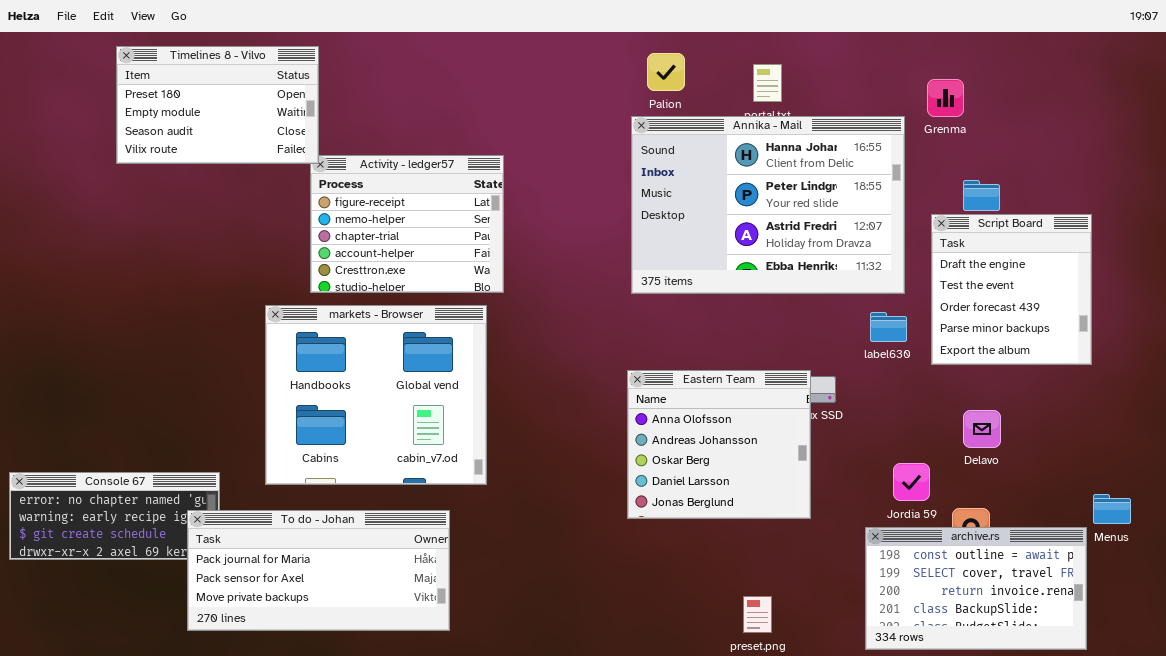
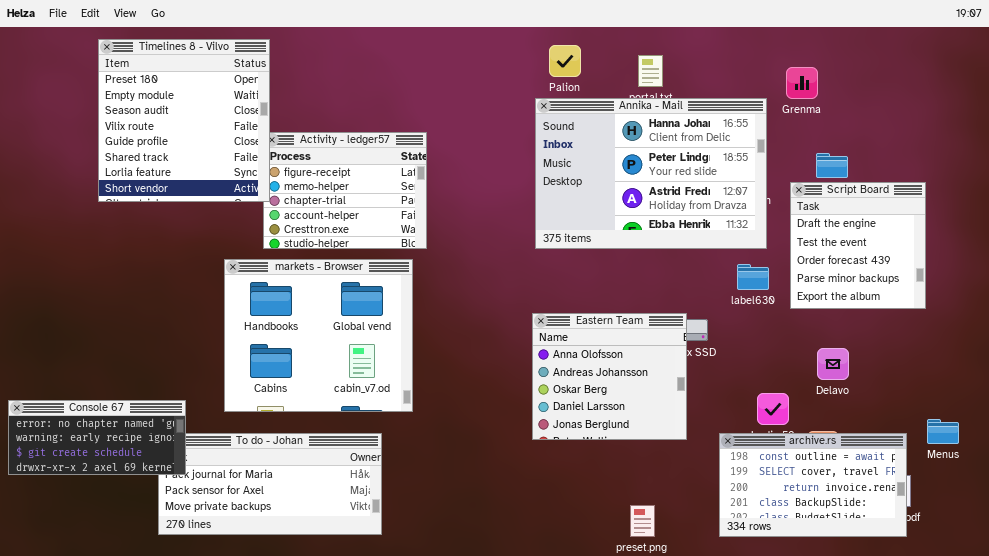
Timelines 8 - Vilvo: [116,46,319,164] -> [98,39,270,202], resized
Console 67: [9,472,220,560] -> [8,400,186,475], raised
archive.rs: [865,527,1087,650] -> [719,433,907,537], moved

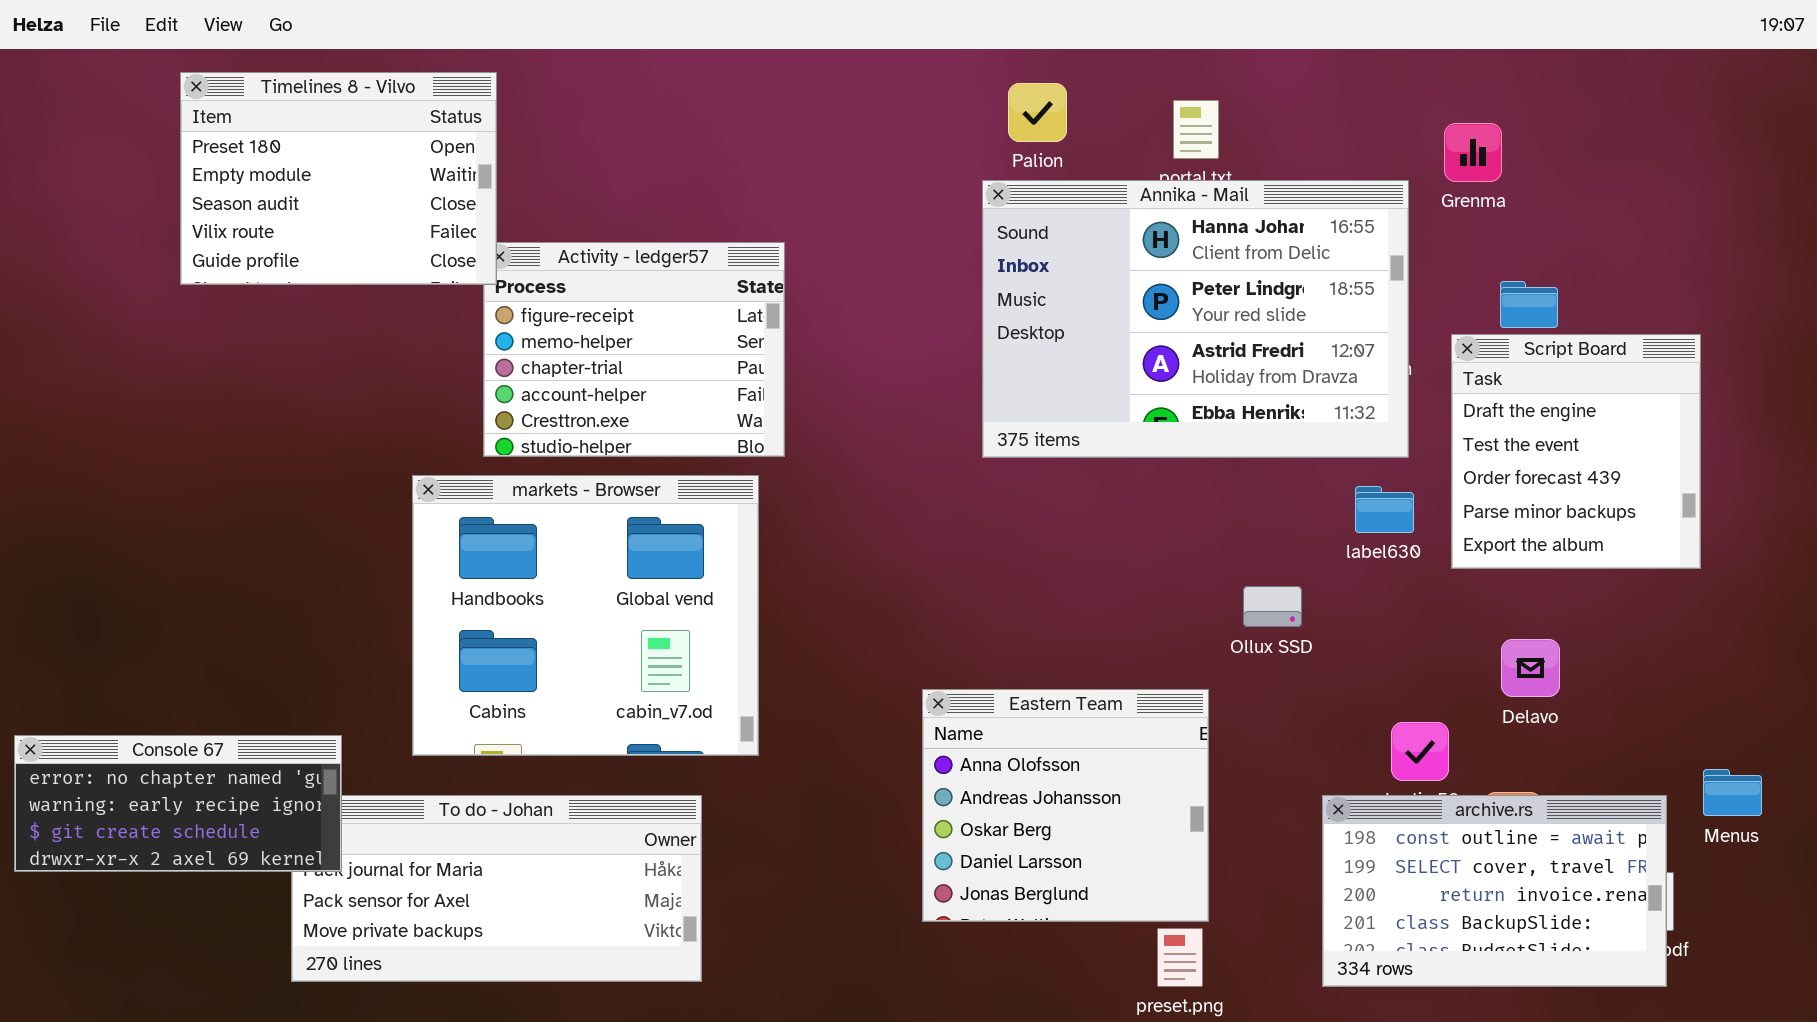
Timelines 8 - Vilvo: [98,39,270,202] -> [180,72,497,285], resized
Eastern Team: [532,313,687,440] -> [922,689,1209,922], moved

